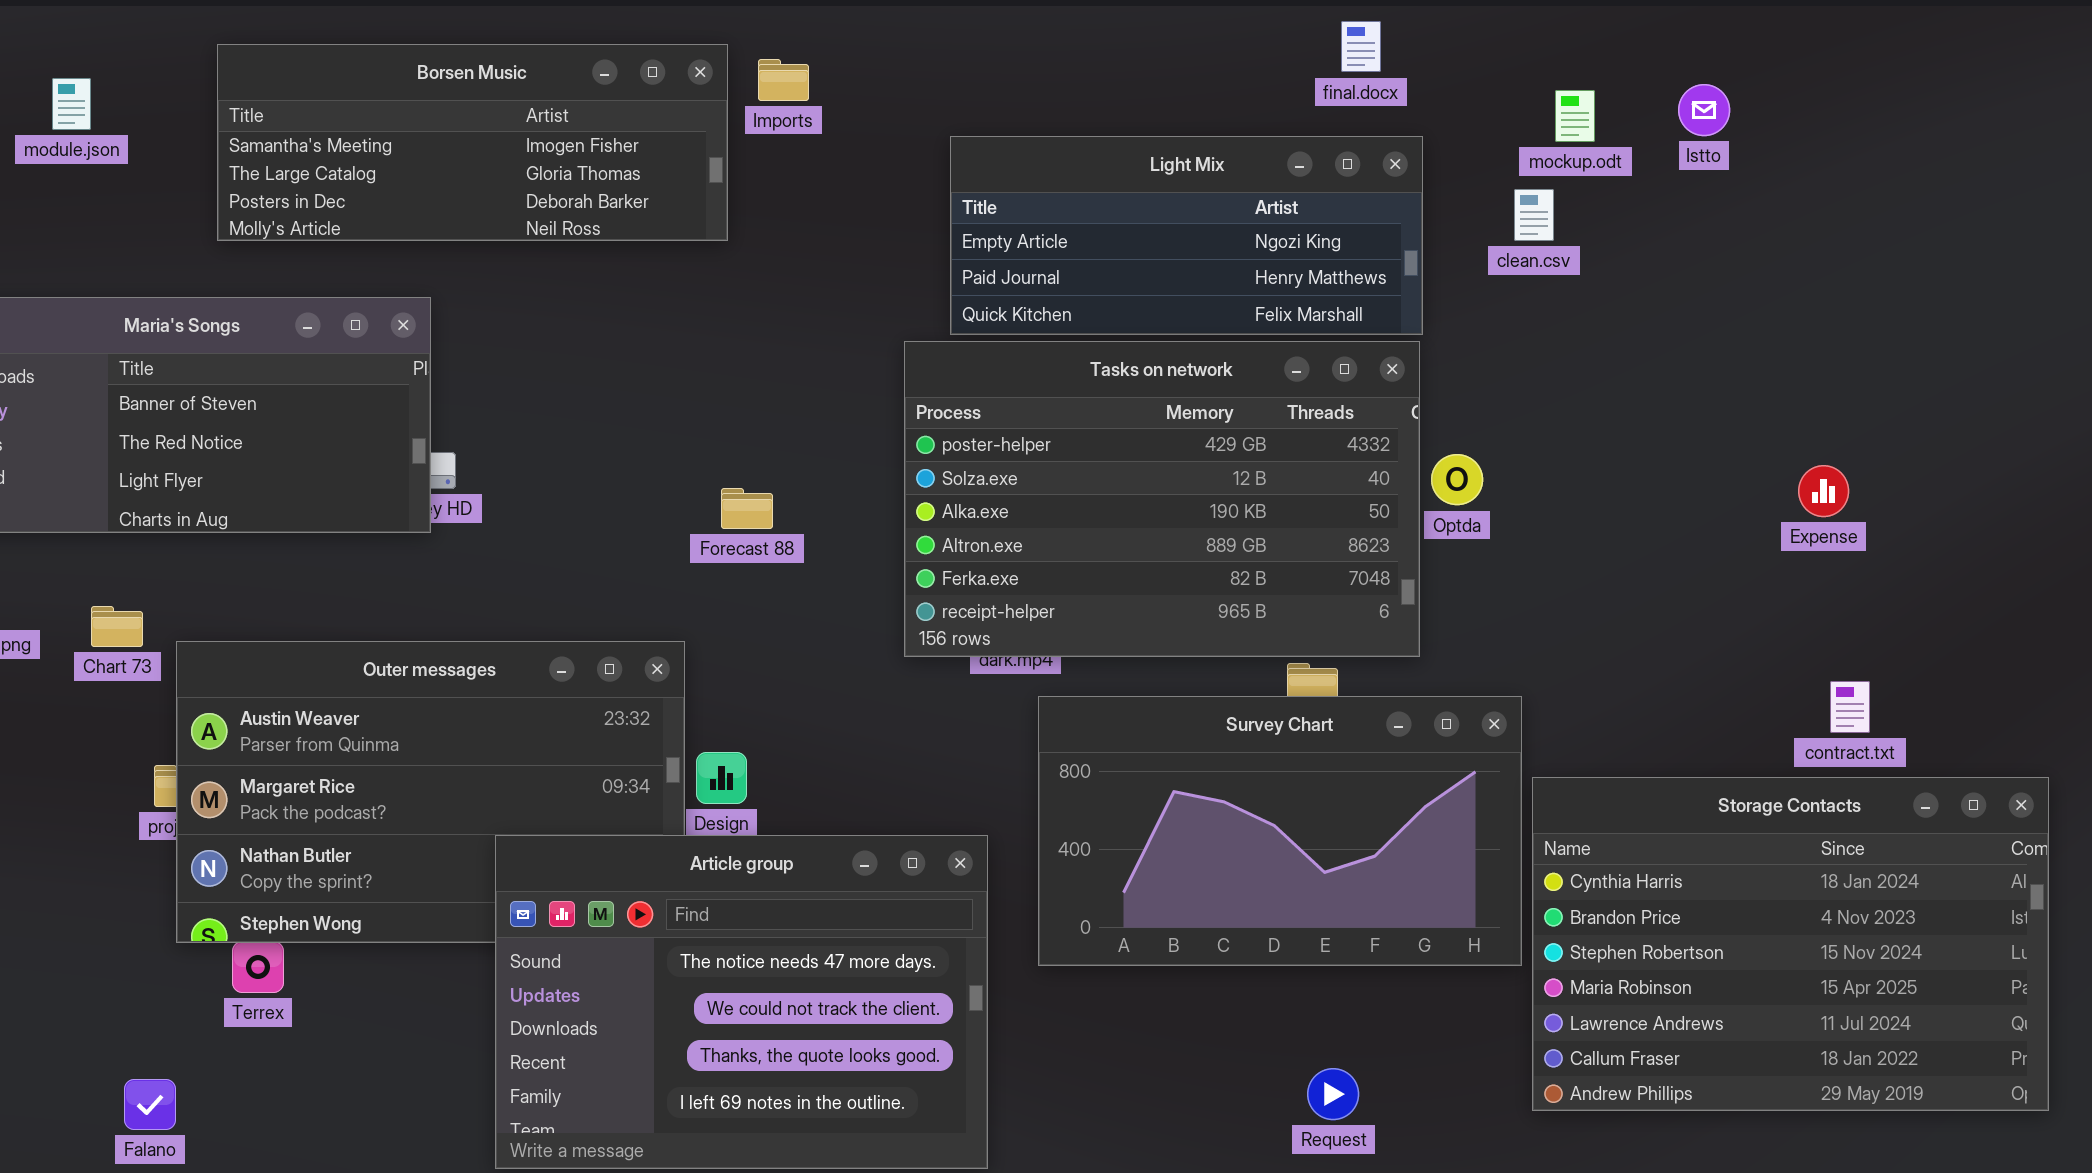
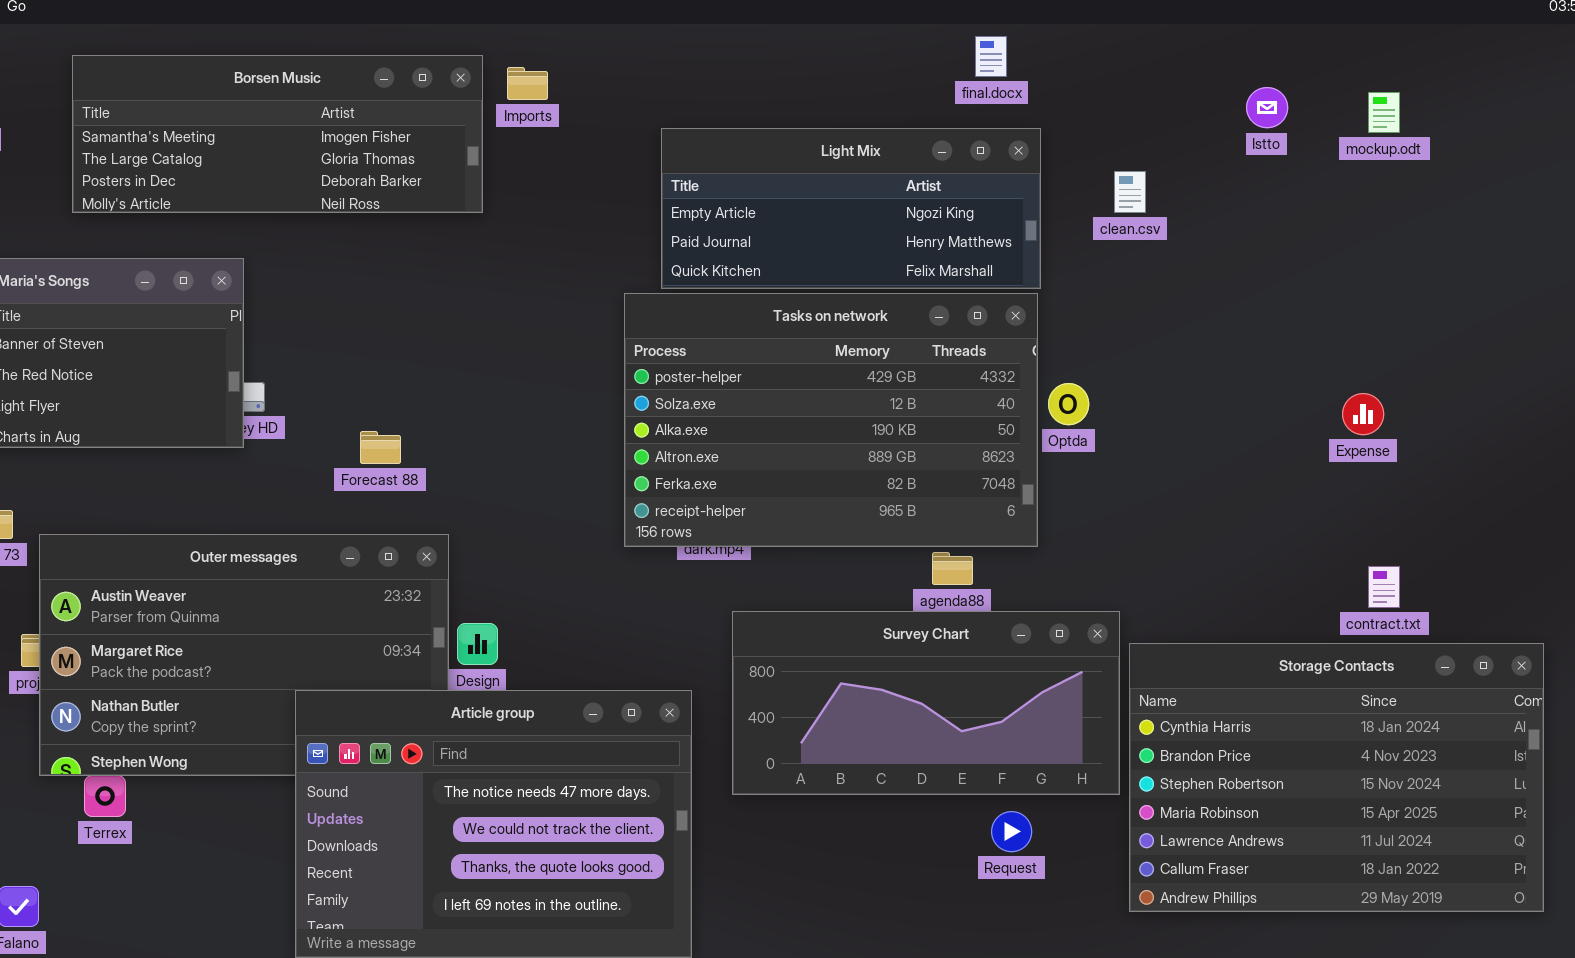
mockup.odt: [1555,90,1595,142] -> [1368,92,1400,133], moved
Forecast 88: [721,488,773,529] -> [360,431,401,464], moved
Survey Chart: [1038,696,1522,966] -> [732,611,1120,795], resized
Request: [1307,1068,1359,1120] -> [991,811,1032,852], moved

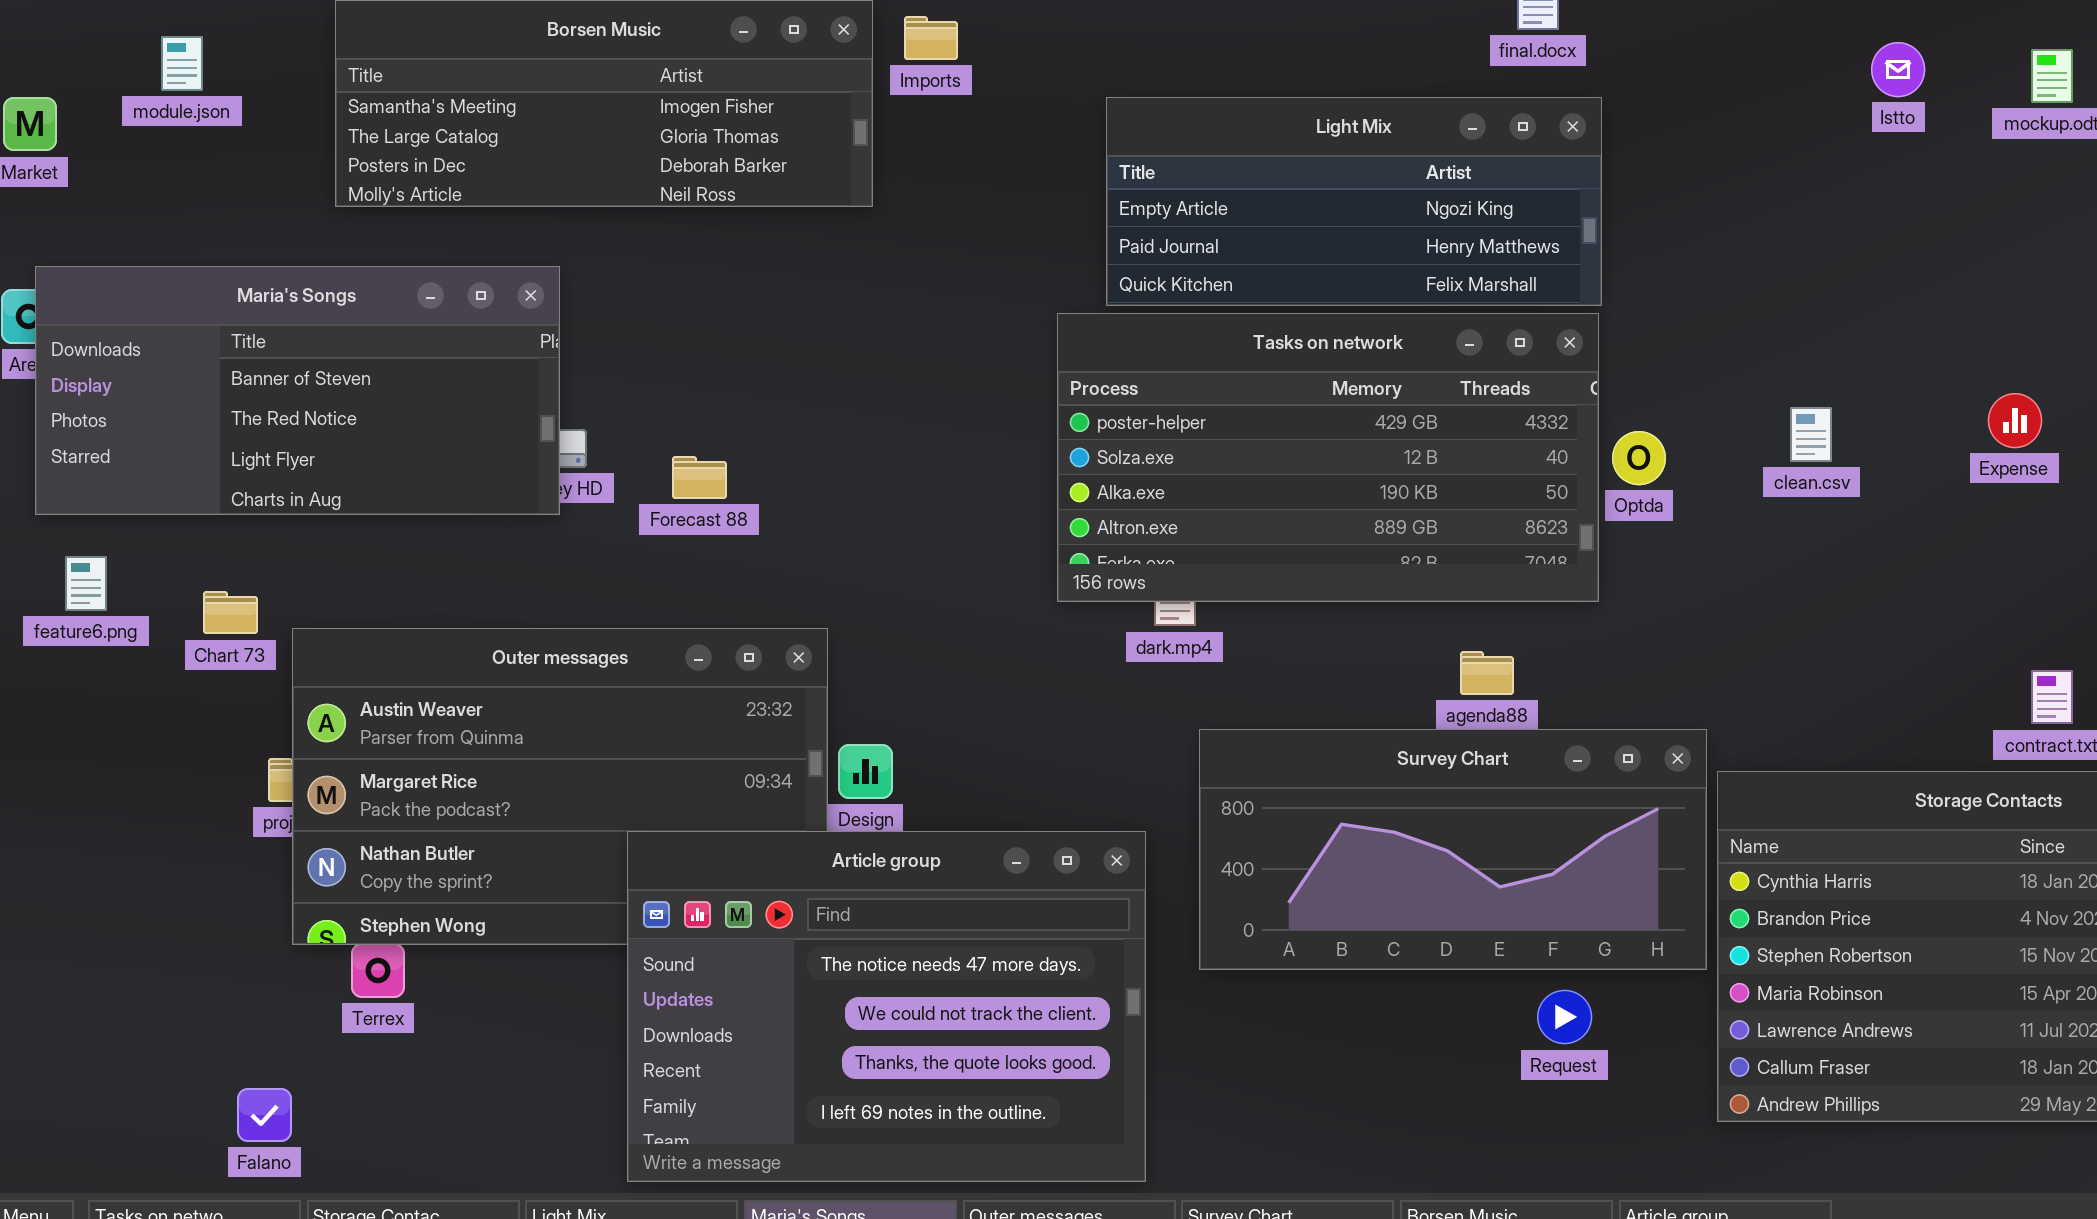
clean.csv: [1114,171,1146,213] -> [1790,407,1832,462], moved
Tasks on network: [624,293,1038,547] -> [1057,313,1599,602], resized
Expense: [1342,393,1384,435] -> [1988,393,2042,448], moved
Forecast 88: [360,431,401,464] -> [672,456,727,499], moved

